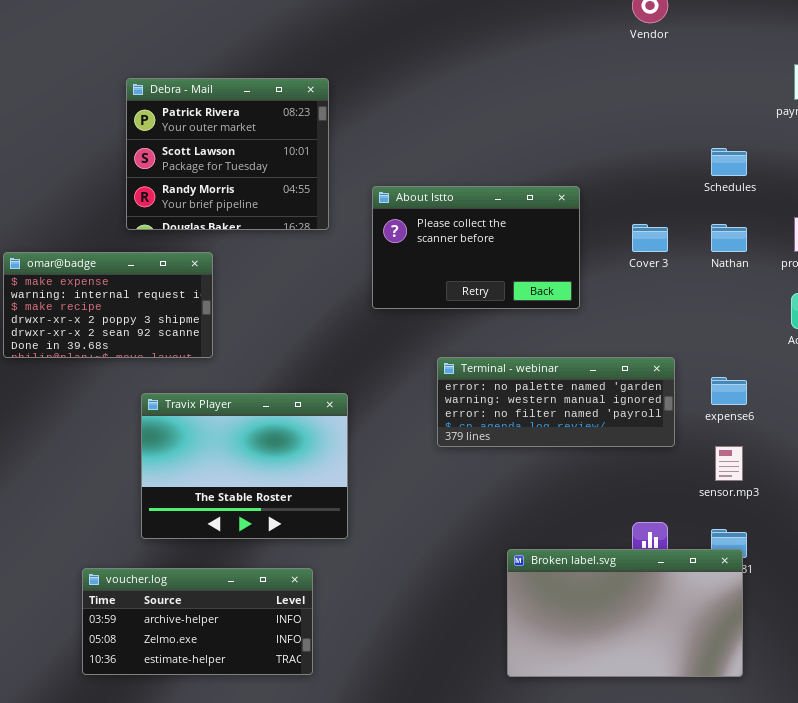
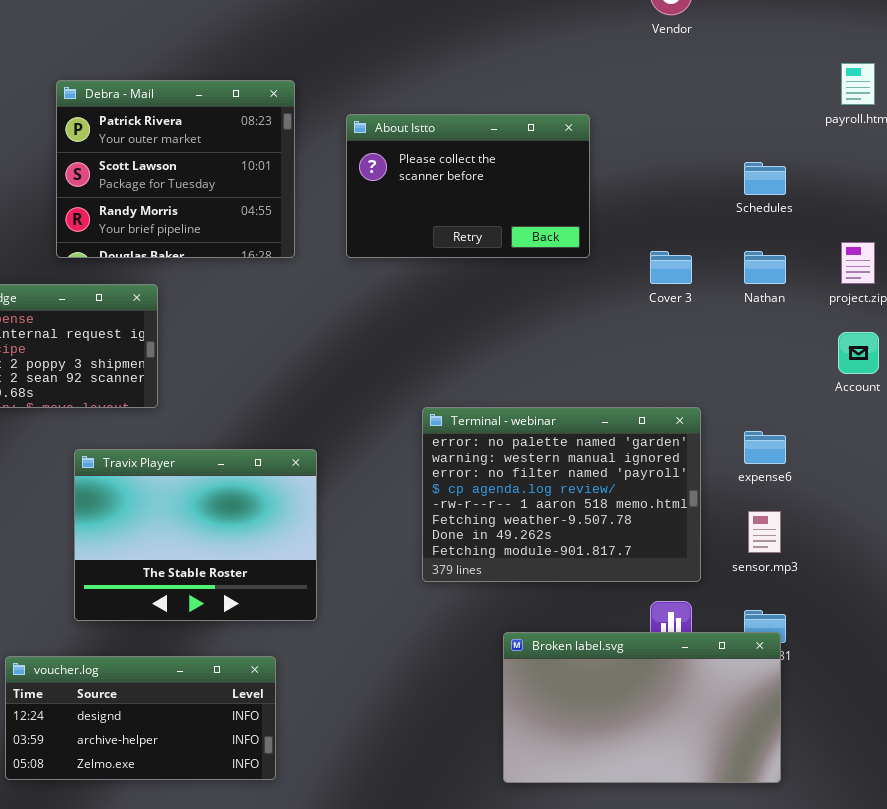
About Istto: [372,186,580,309] -> [346,114,590,258], moved
Terminal - webinar: [437,357,675,447] -> [422,407,701,582], resized
voucher.log: [82,568,313,675] -> [5,656,276,780], scrolled up 1 row

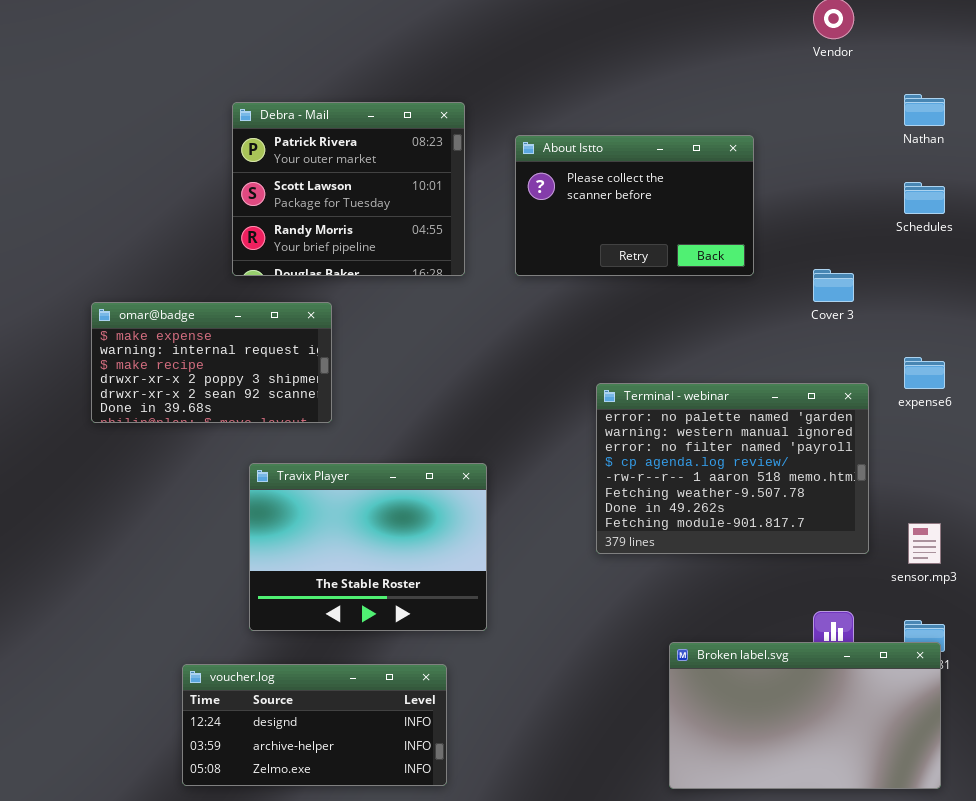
Nathan: [744,251,786,284] -> [904,94,945,126], moved
Terminal - webinar: [422,407,701,582] -> [596,383,869,554], moved
expense6: [744,431,786,464] -> [904,357,945,389], moved

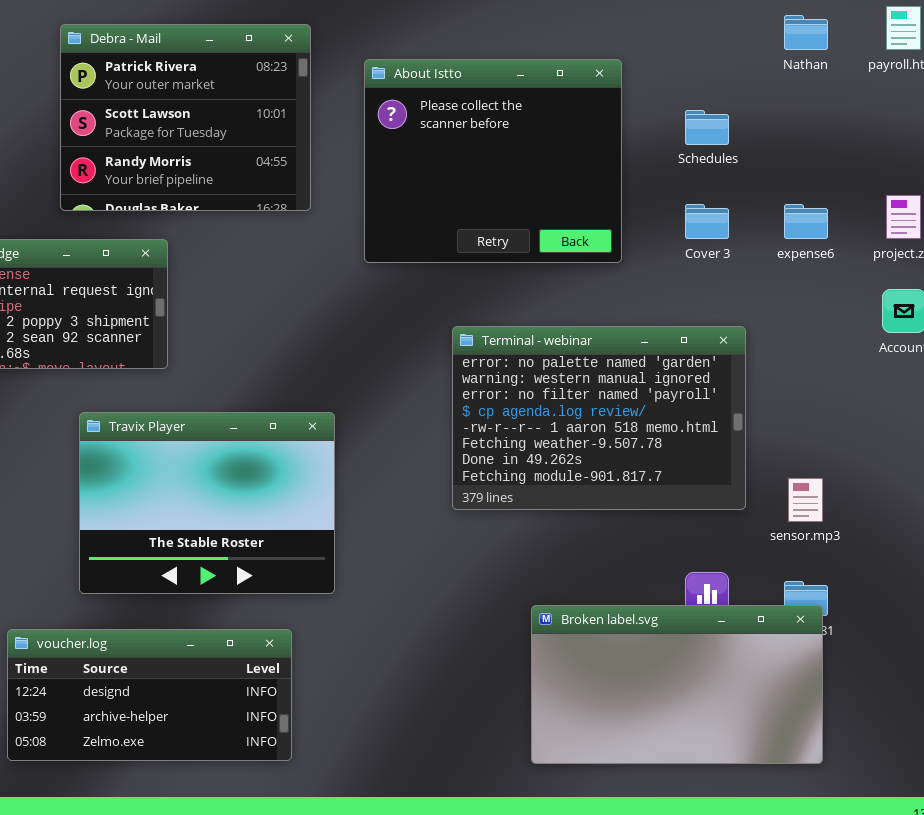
About Istto: [515,135,754,276] -> [364,59,622,263], resized
Schedules: [904,182,945,214] -> [685,110,729,145], moved
expense6: [904,357,945,389] -> [784,204,828,239], moved

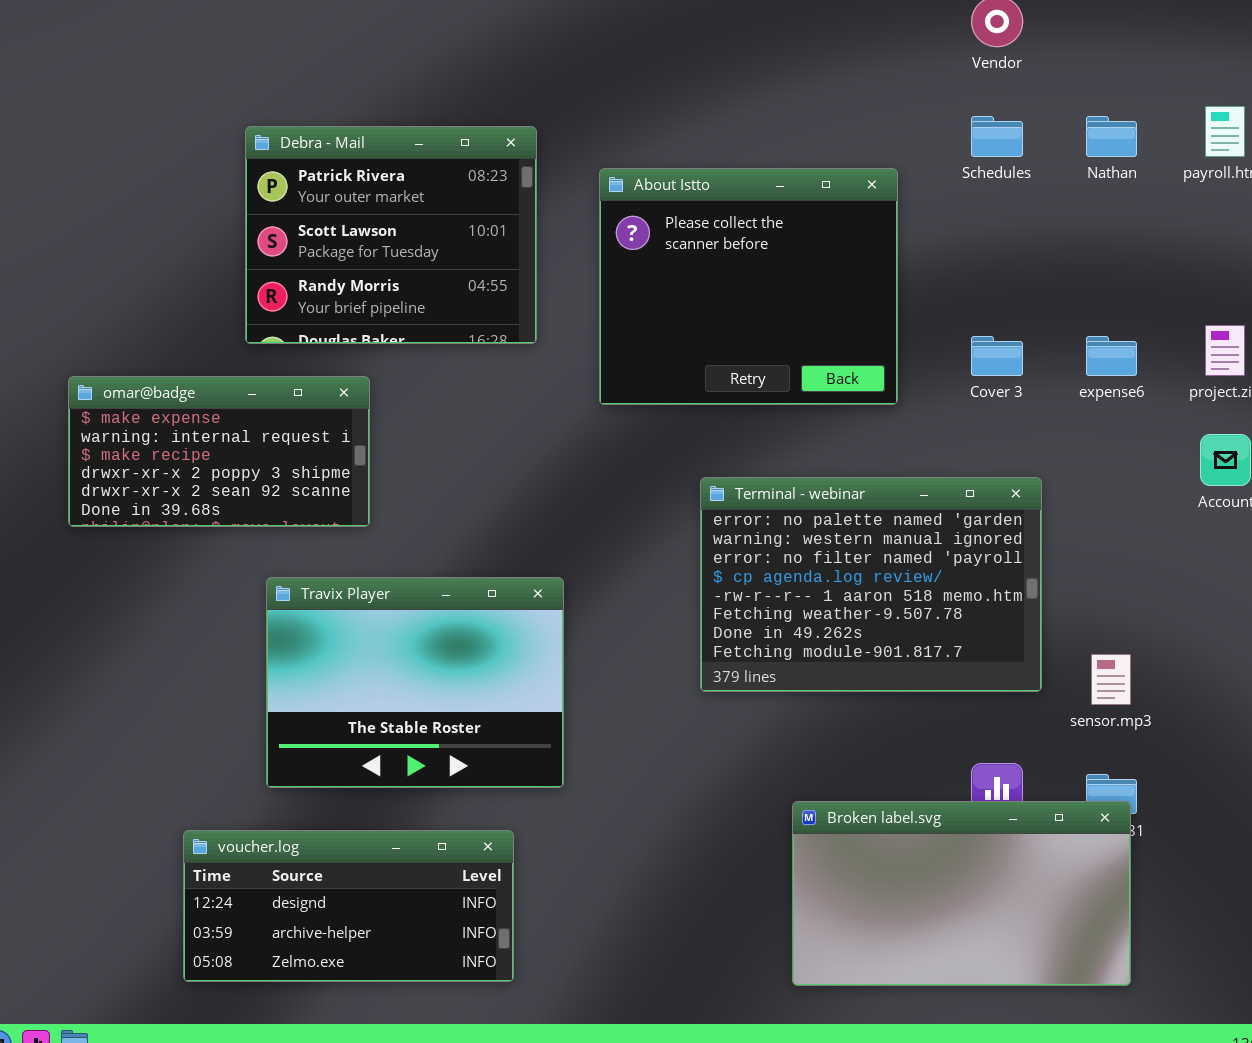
Schedules: [685,110,729,145] -> [971,116,1023,157], moved

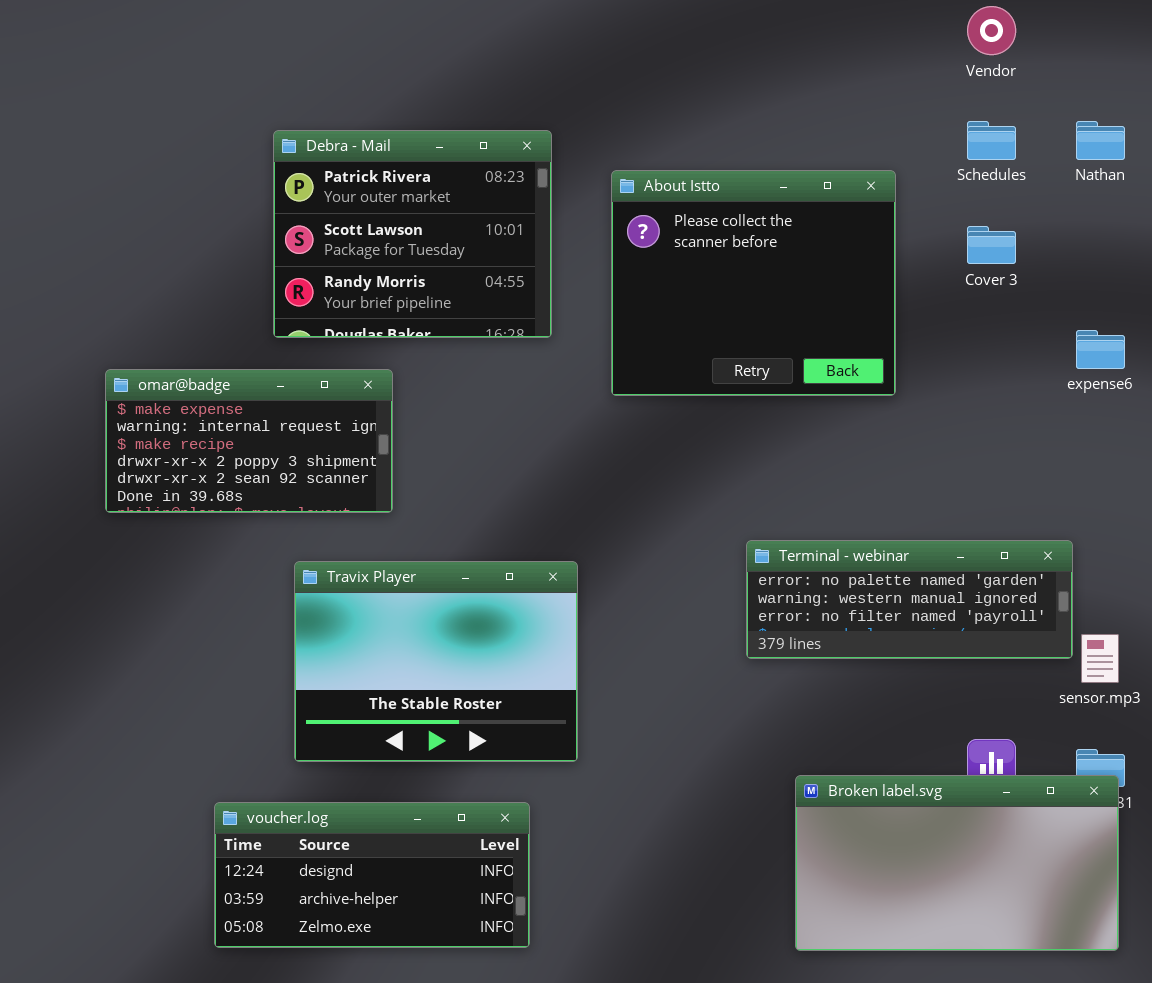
Cover 3: [971,336,1023,376] -> [967,226,1016,264], moved
Terminal - webinar: [700,477,1042,692] -> [746,540,1073,659], moved, resized

